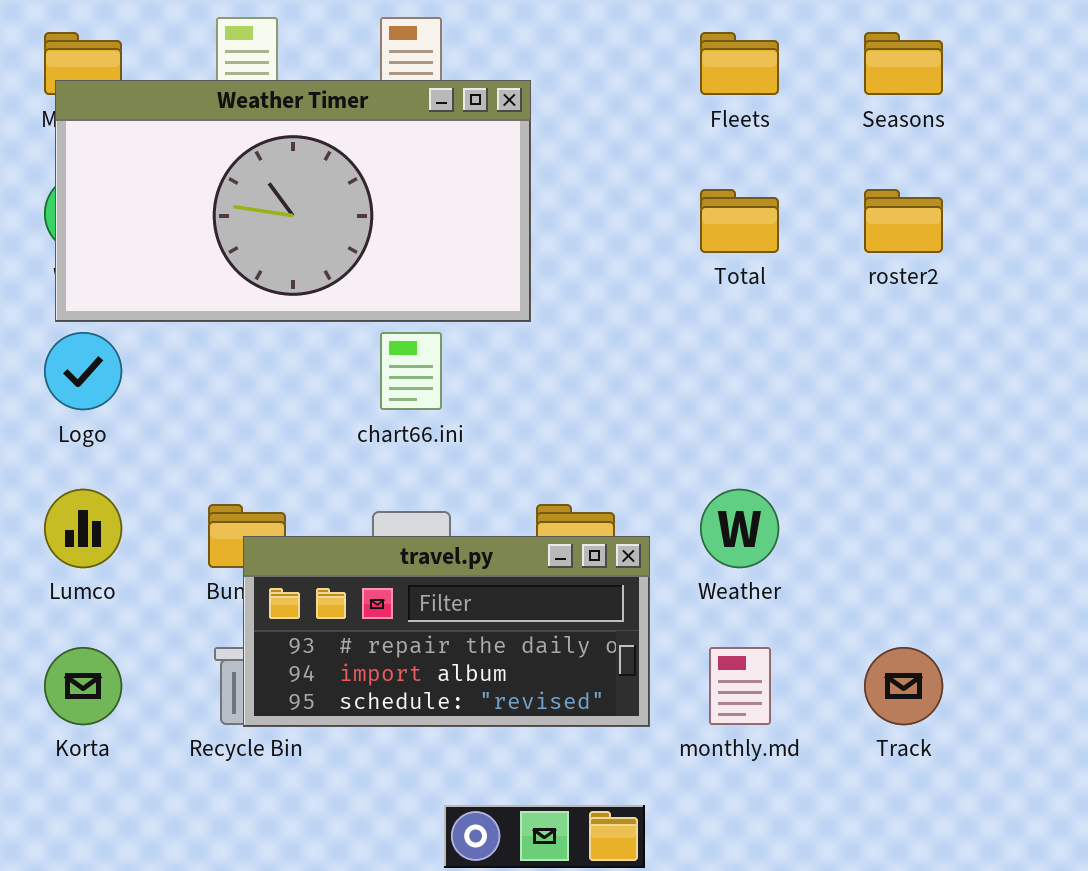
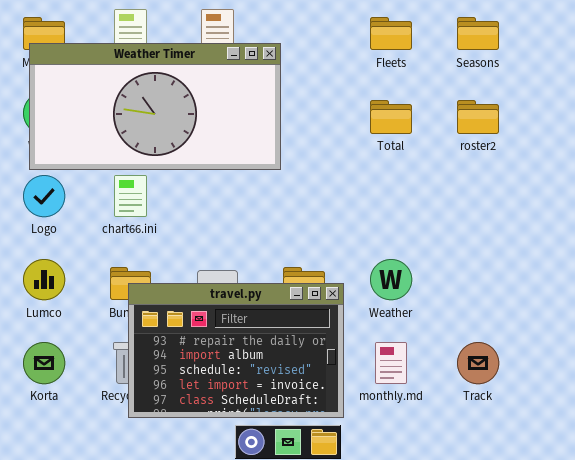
chart66.ini: [380,332,442,410] -> [114,175,147,217], moved
travel.py: [243,536,650,727] -> [128,283,344,418], resized

